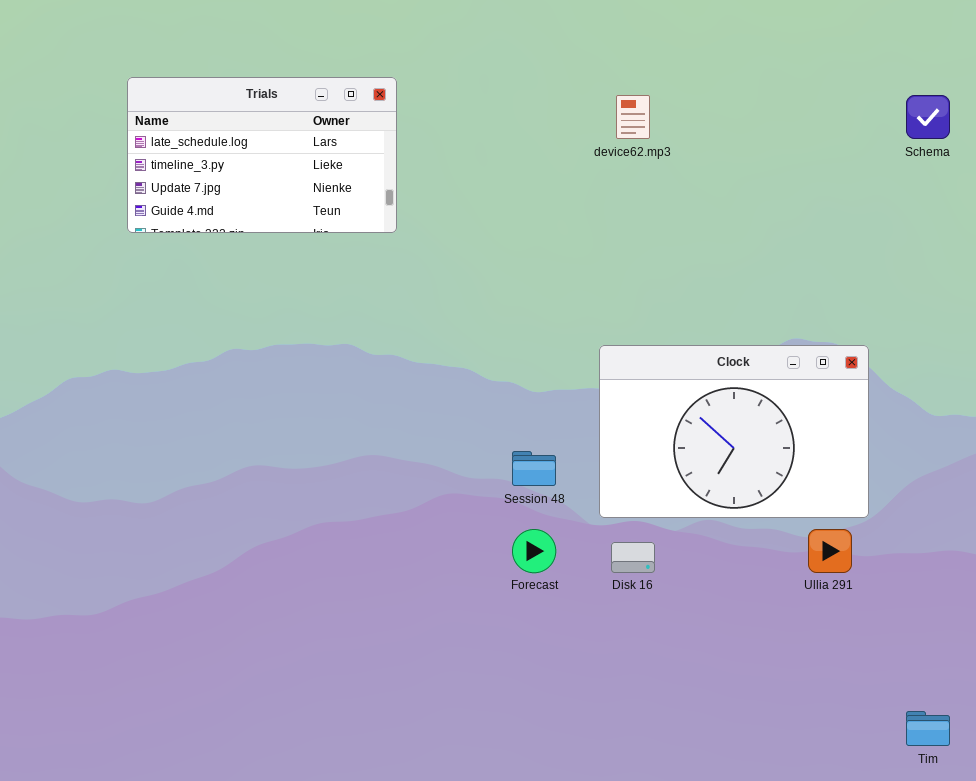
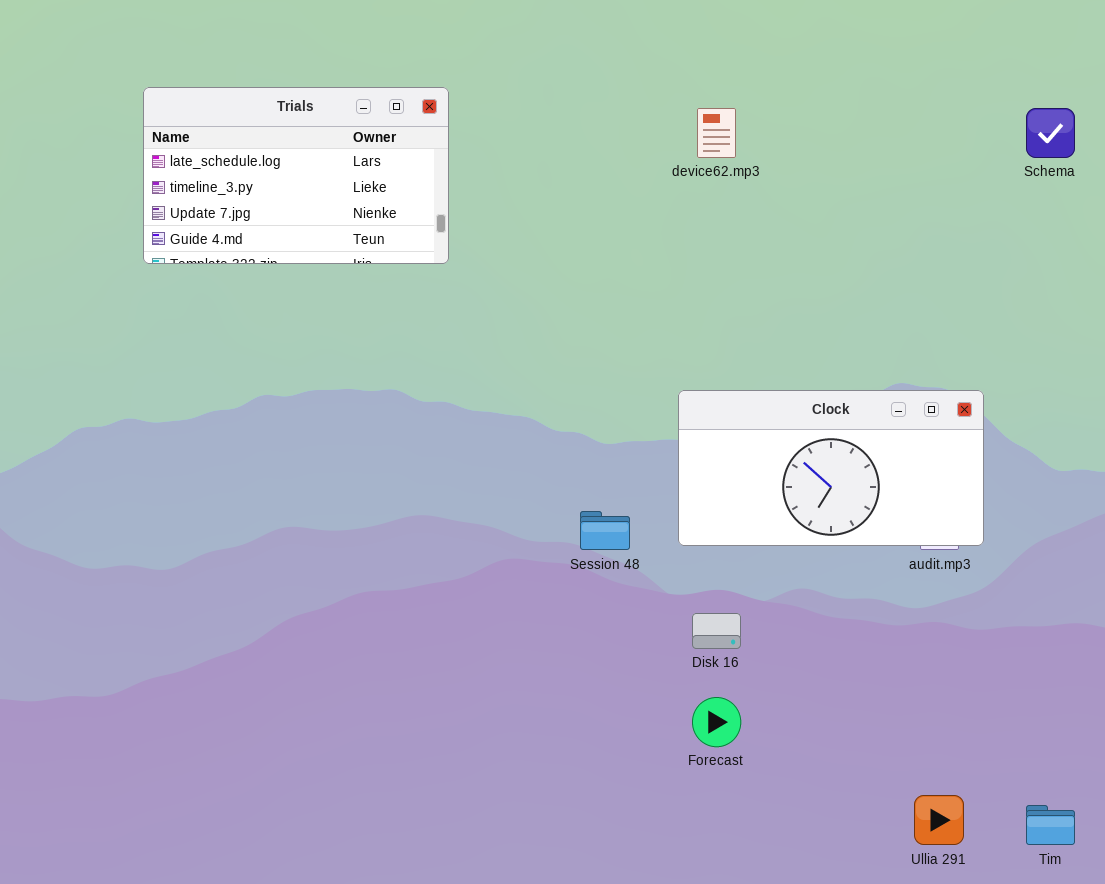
Clock: [599,345,869,518] -> [678,390,984,546], resized
Forecast: [512,529,556,573] -> [692,697,741,747], moved
Ullia 291: [808,529,852,573] -> [914,795,964,845], moved

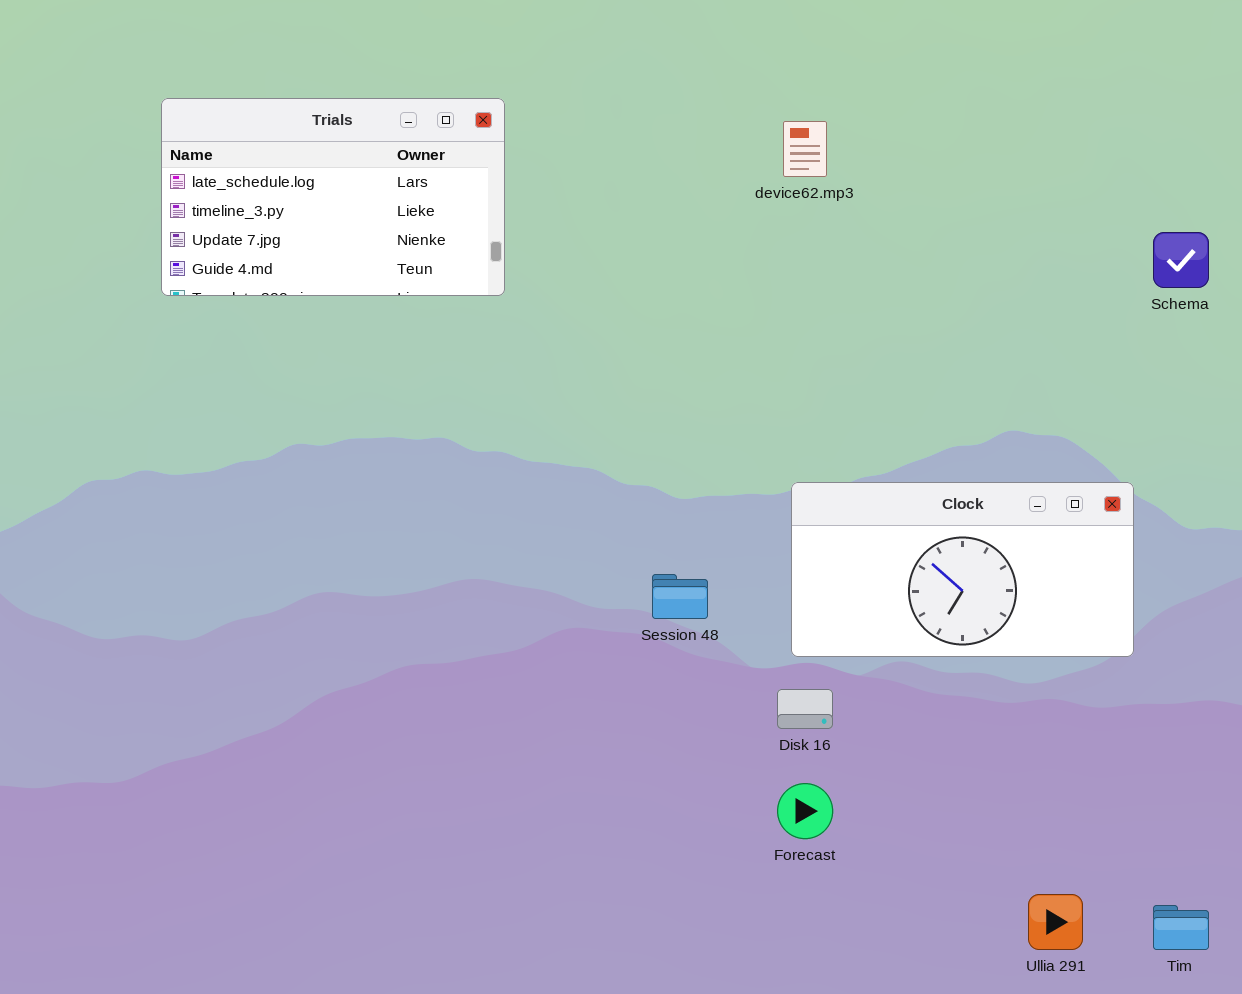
Schema: [1026,108,1075,158] -> [1153,232,1209,288], moved
Clock: [678,390,984,546] -> [791,482,1134,657], moved

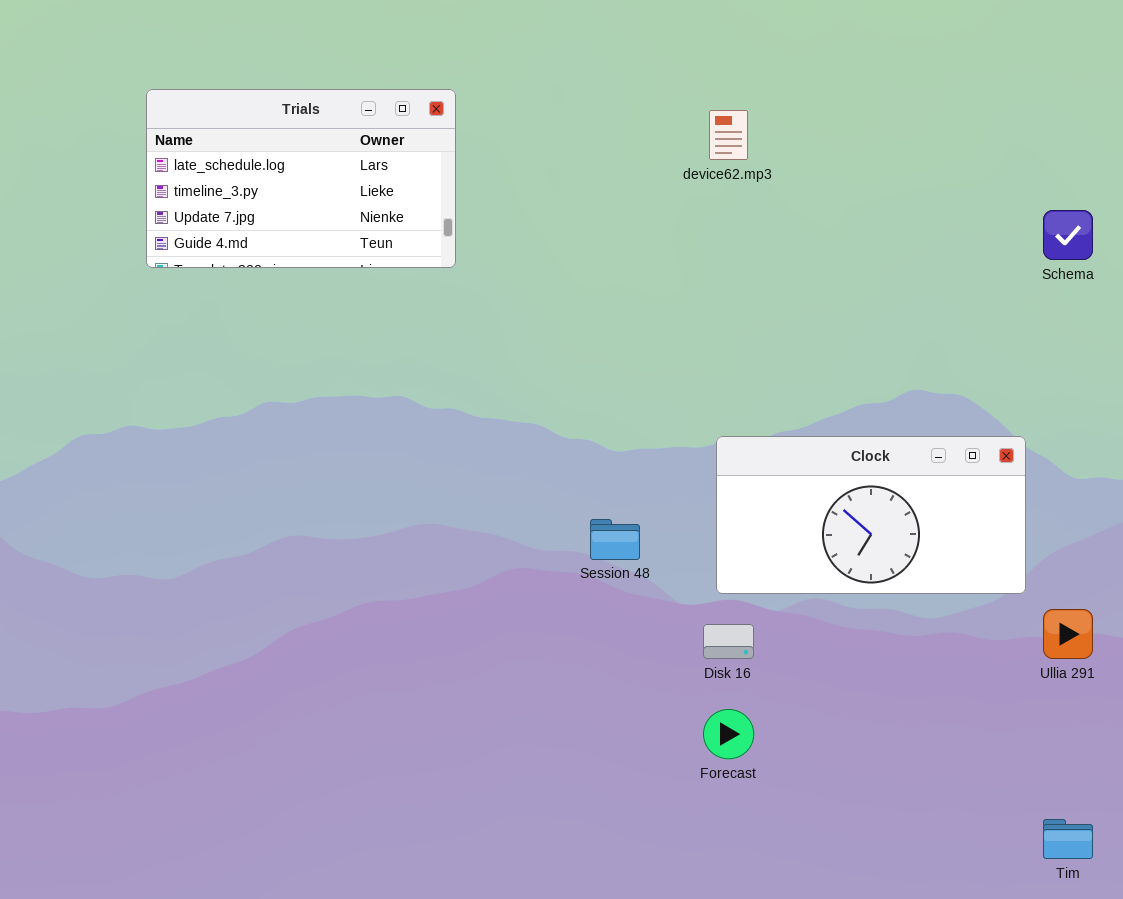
Ullia 291: [1028,894,1083,950] -> [1043,609,1093,659], moved

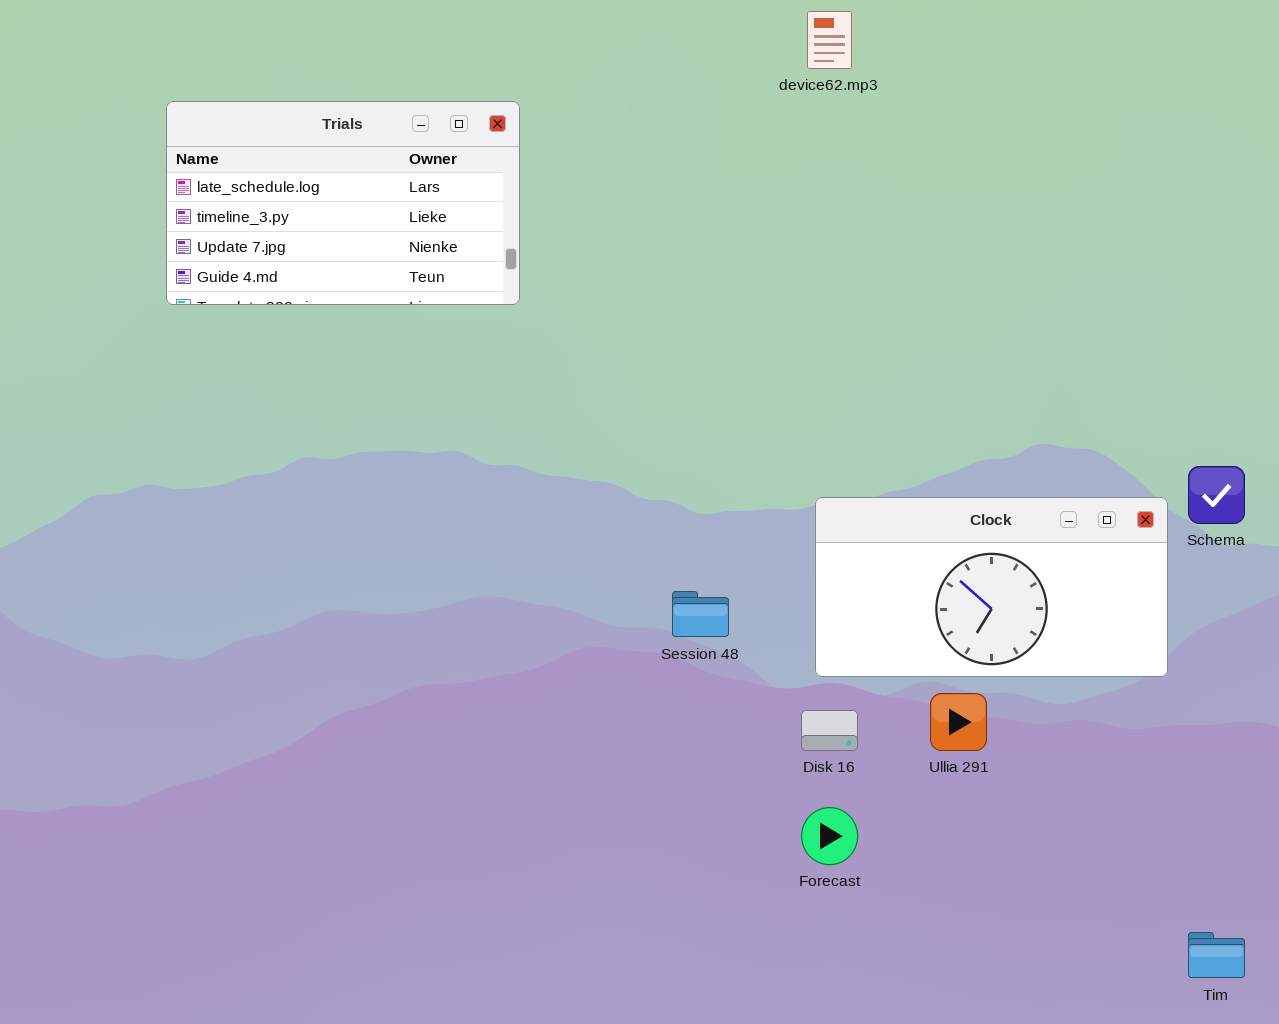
device62.mp3: [709,110,748,160] -> [807,11,852,69], moved
Schema: [1043,210,1093,260] -> [1188,466,1245,524], moved
Ullia 291: [1043,609,1093,659] -> [930,693,987,751], moved

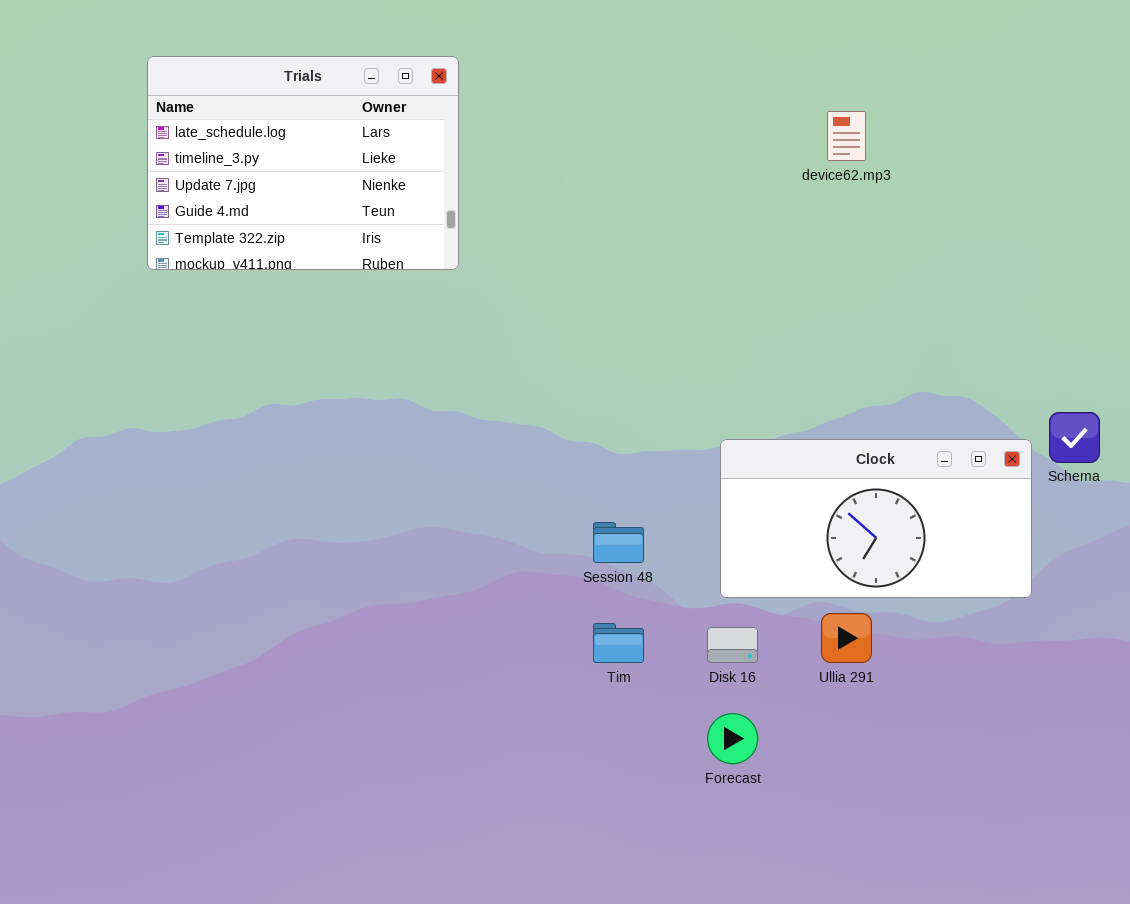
device62.mp3: [807,11,852,69] -> [827,111,866,161], moved
Trials: [166,101,520,305] -> [147,56,459,270], resized
Tim: [1188,932,1245,978] -> [593,623,644,663], moved

